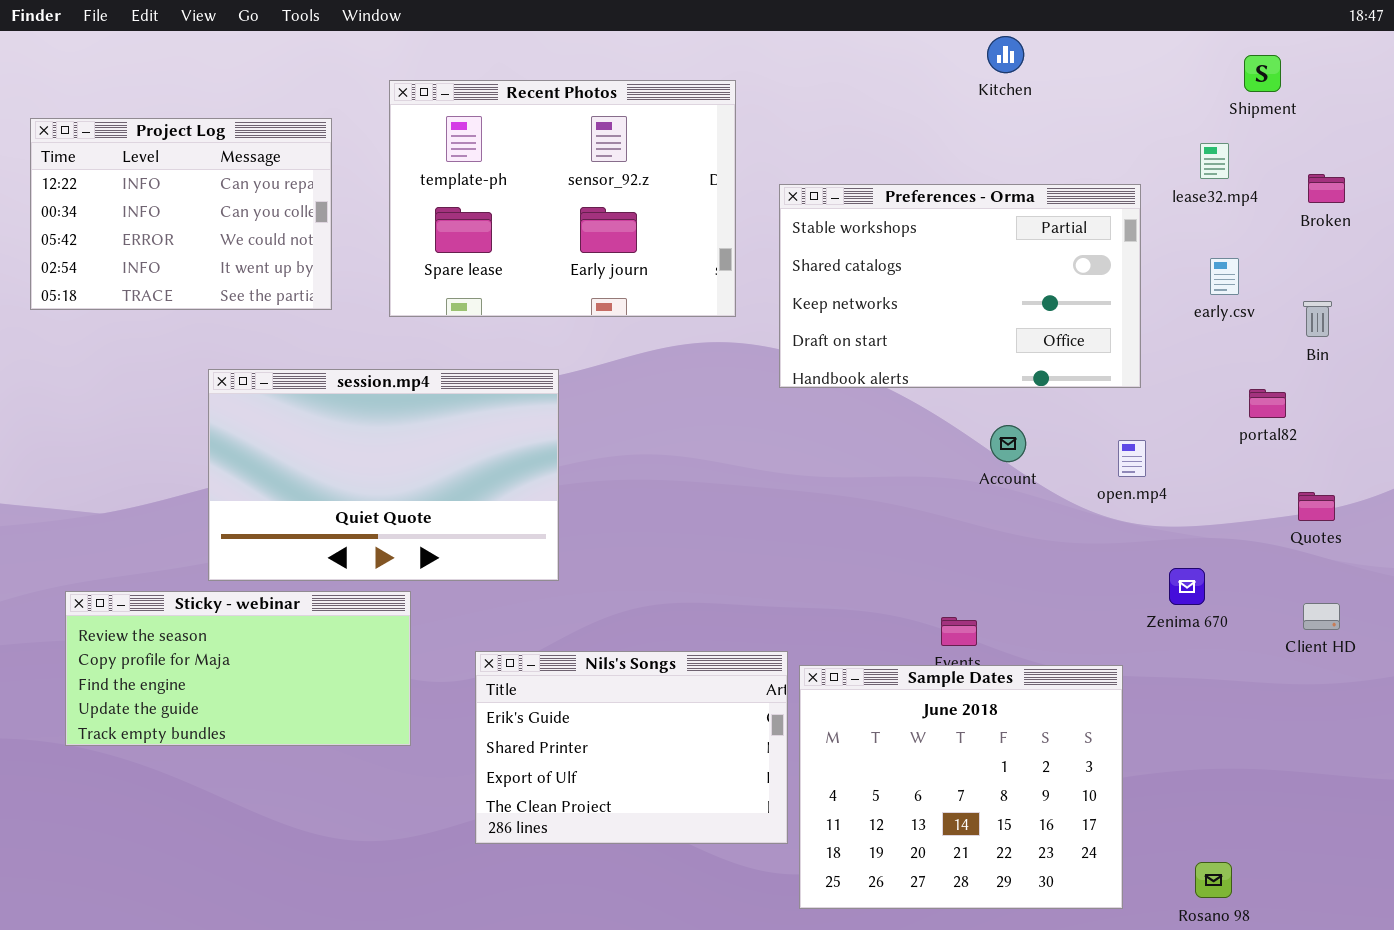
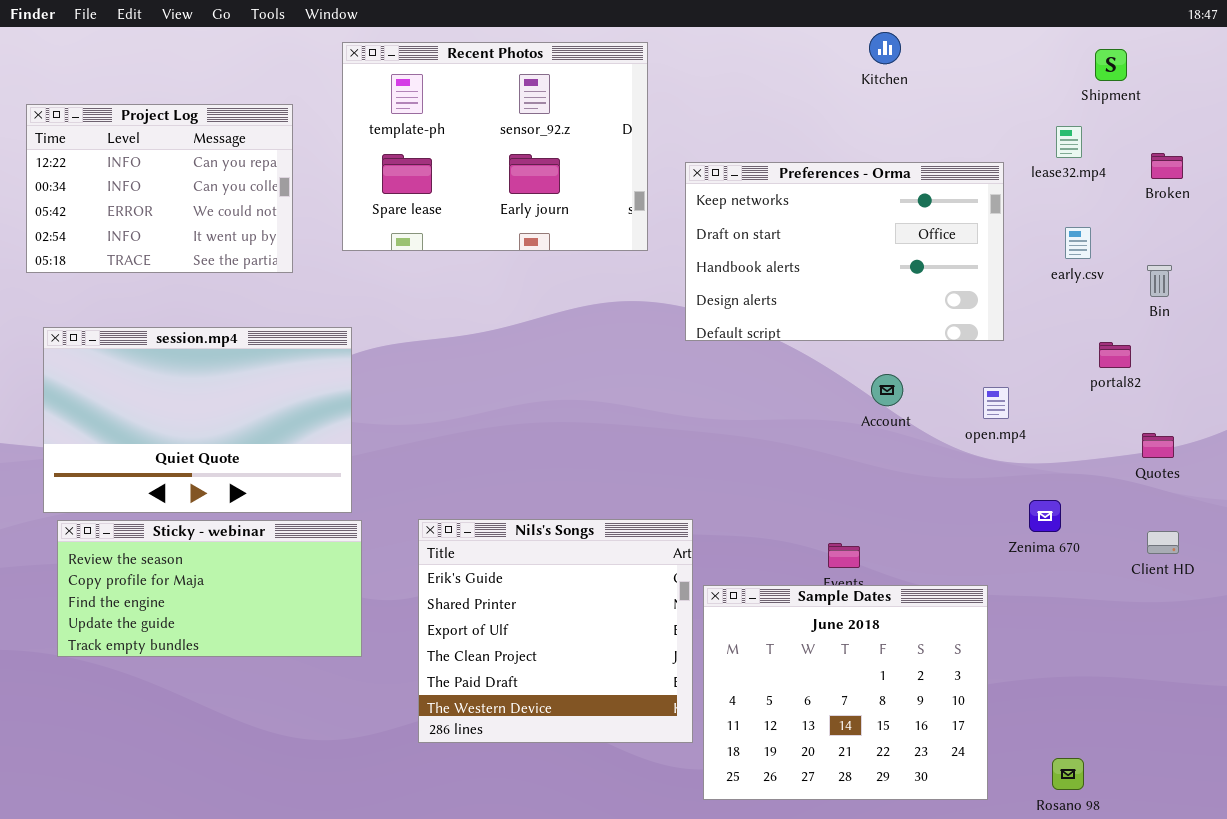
Recent Photos: [389,80,736,317] -> [342,42,648,251], moved
Preferences - Orma: [779,184,1141,388] -> [685,162,1004,341], scrolled down 2 rows
session.mp4: [208,369,559,581] -> [43,327,352,513], moved
Nils's Songs: [475,651,788,844] -> [418,519,693,743], resized

